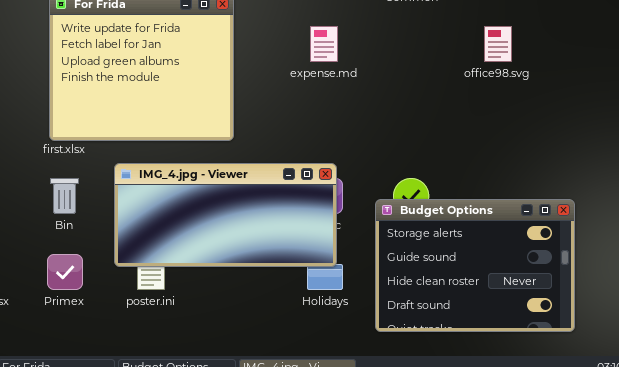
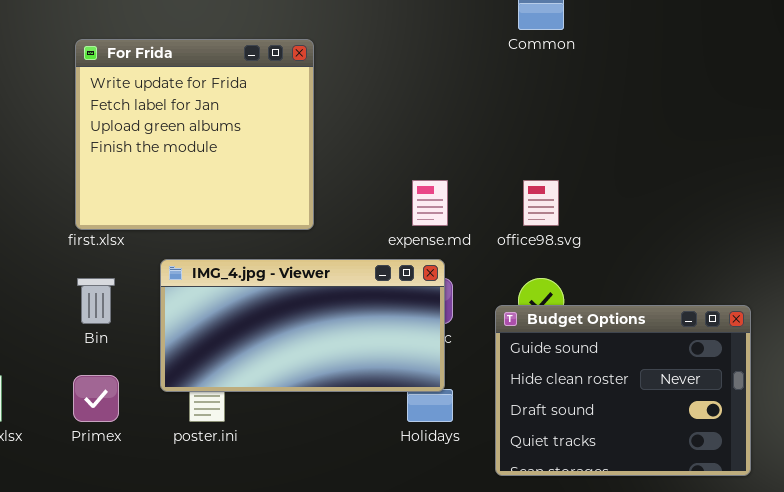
expense.md: [310,26,338,62] -> [412,180,448,226], moved
office98.svg: [484,26,512,62] -> [523,180,559,226], moved
Budget Options: [375,199,575,332] -> [495,305,751,476], scrolled down 1 row

